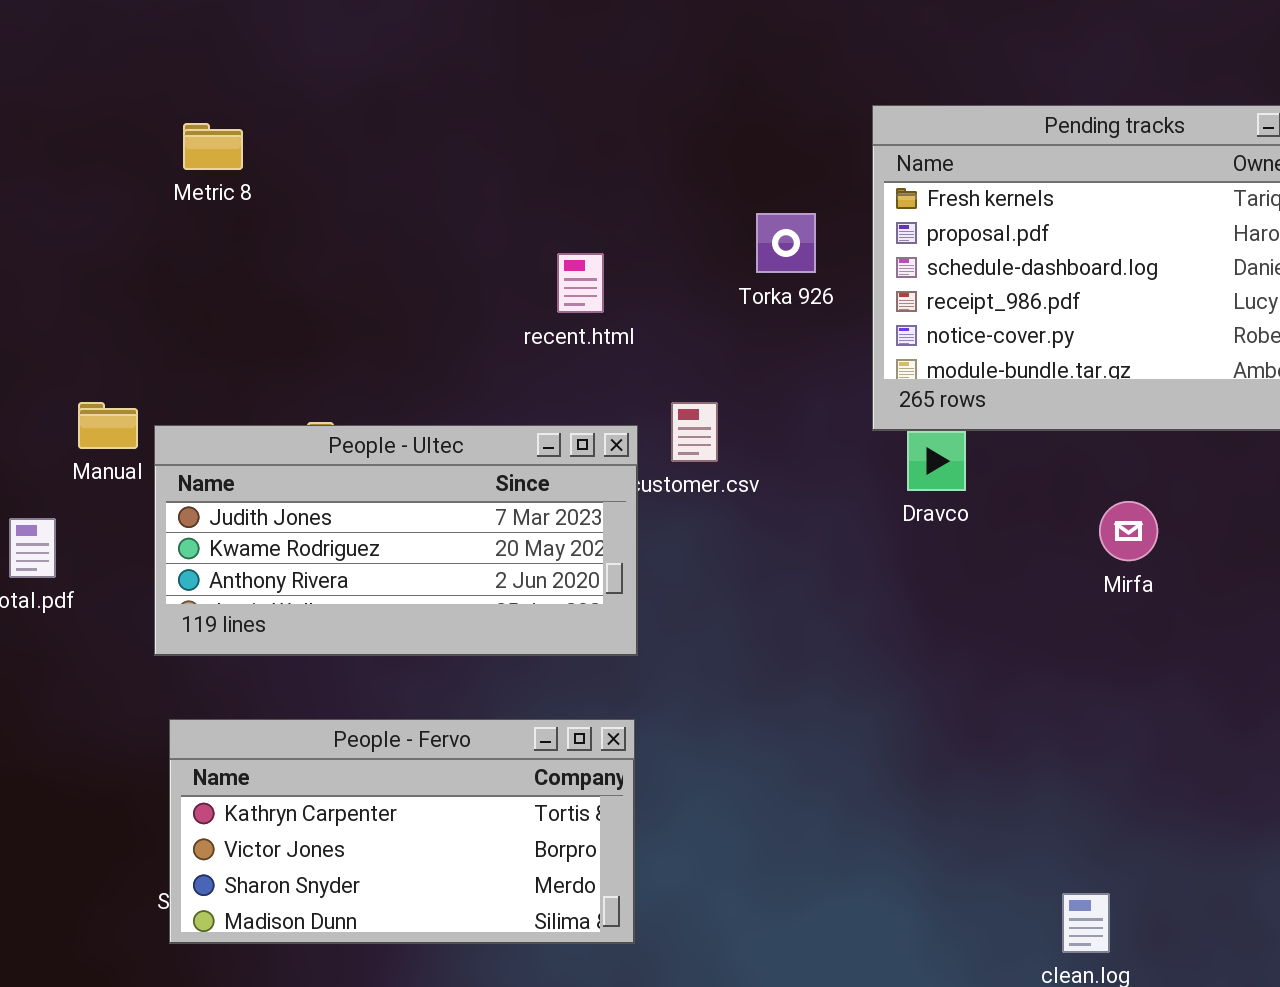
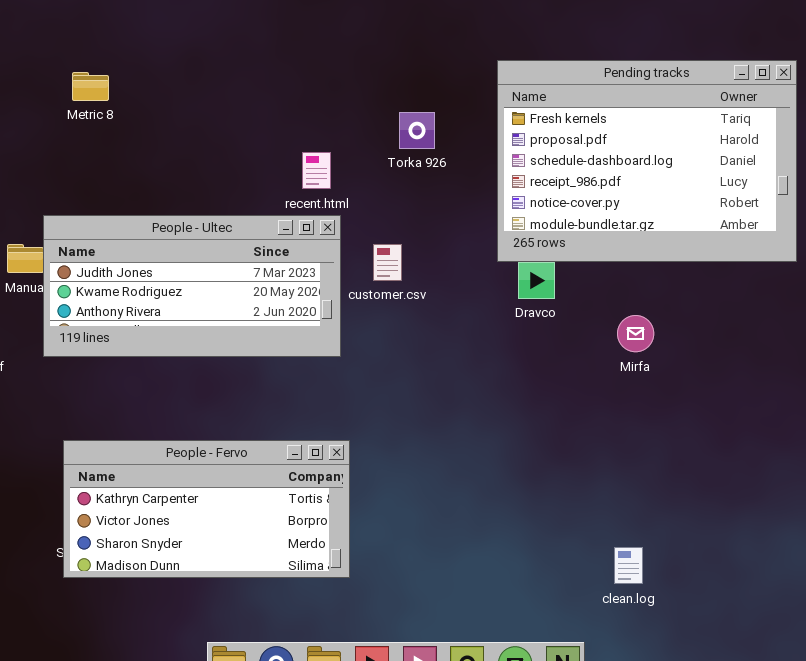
Torka 926: [756,213,816,273] -> [399,112,435,149], moved
People - Ultec: [154,425,638,656] -> [43,215,341,357], moved
Mirfa: [1099,501,1158,561] -> [617,315,654,352], moved

